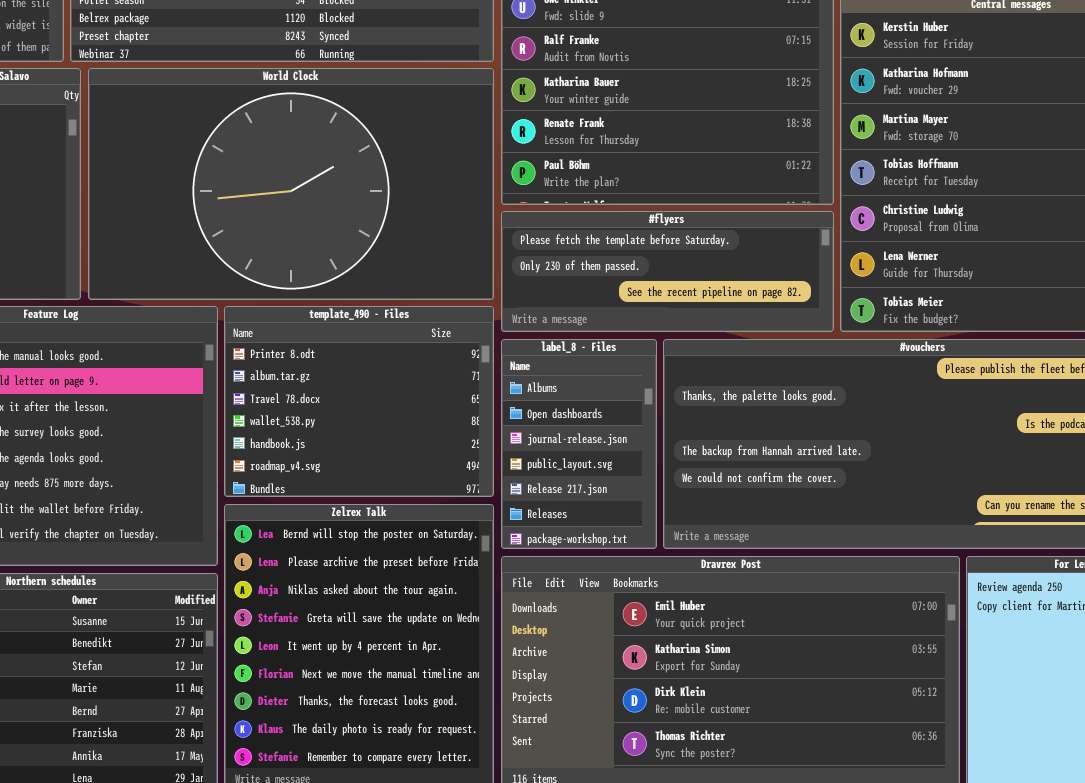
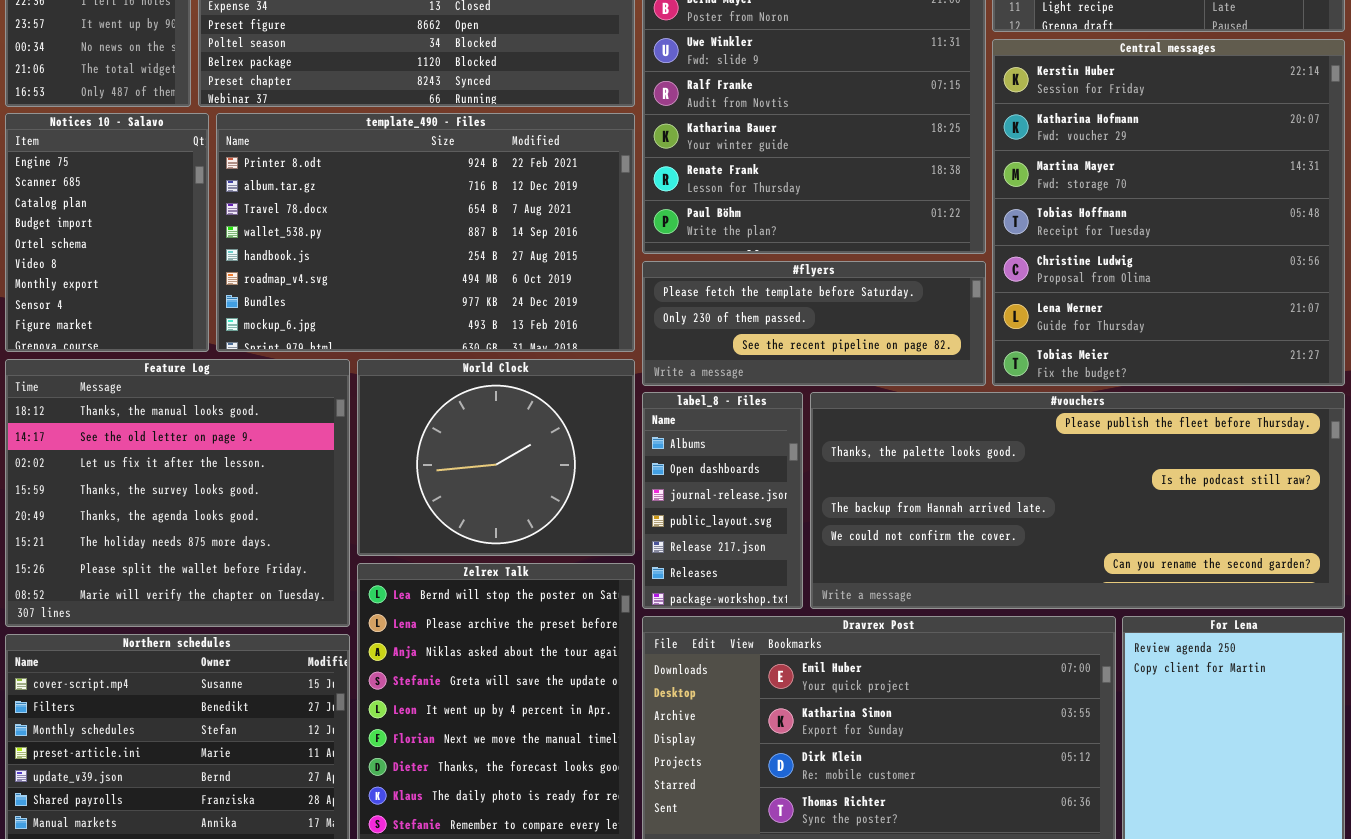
World Clock: [88,68,494,300] -> [357,359,635,556], moved, resized
template_490 - Files: [224,306,494,497] -> [216,113,635,352], moved, resized

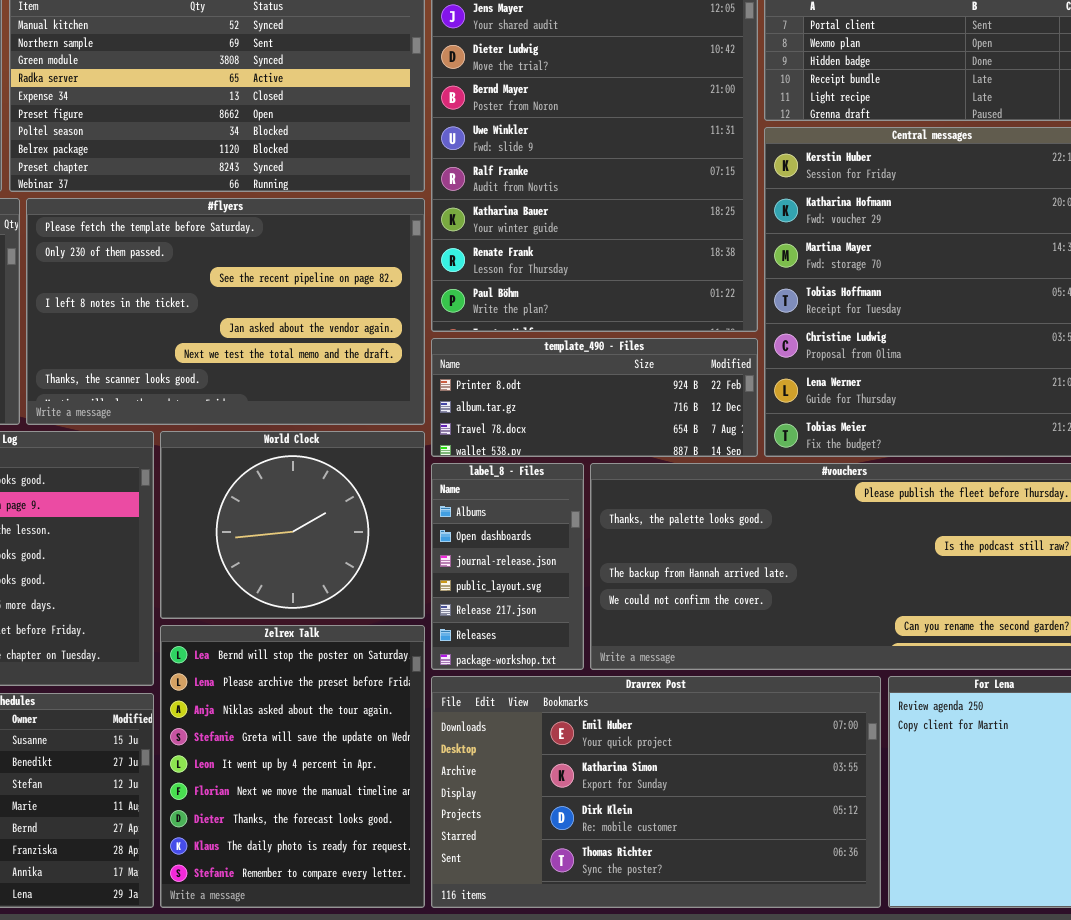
template_490 - Files: [216,113,635,352] -> [431,338,758,457], moved, resized
#flyers: [642,261,986,386] -> [26,198,425,425], moved, resized

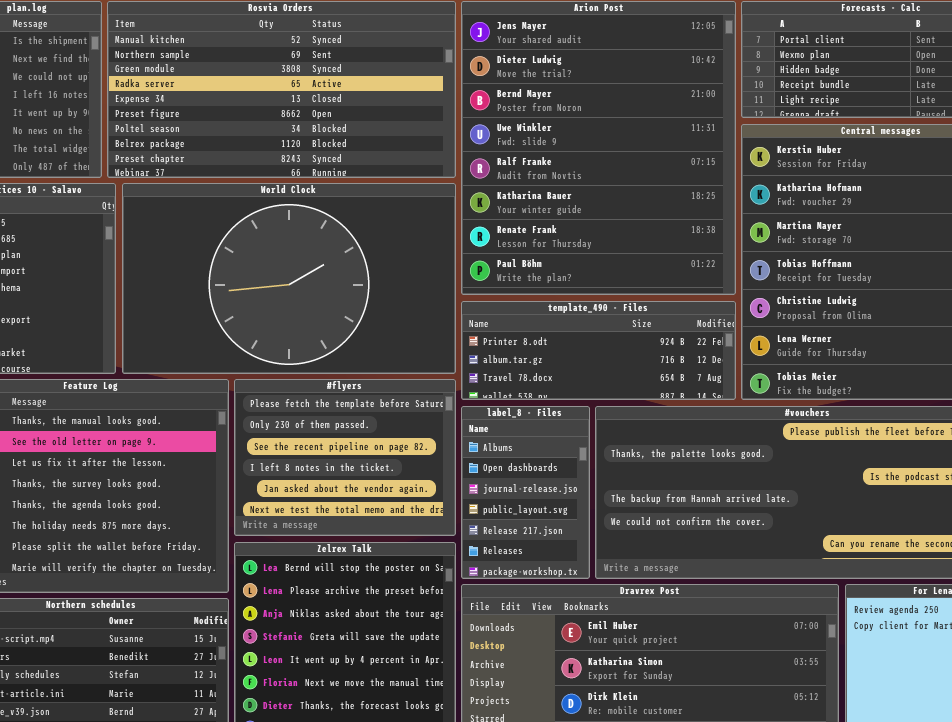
#flyers: [26,198,425,425] -> [234,379,456,536], moved, resized
World Clock: [160,431,425,619] -> [122,183,456,374], moved, resized

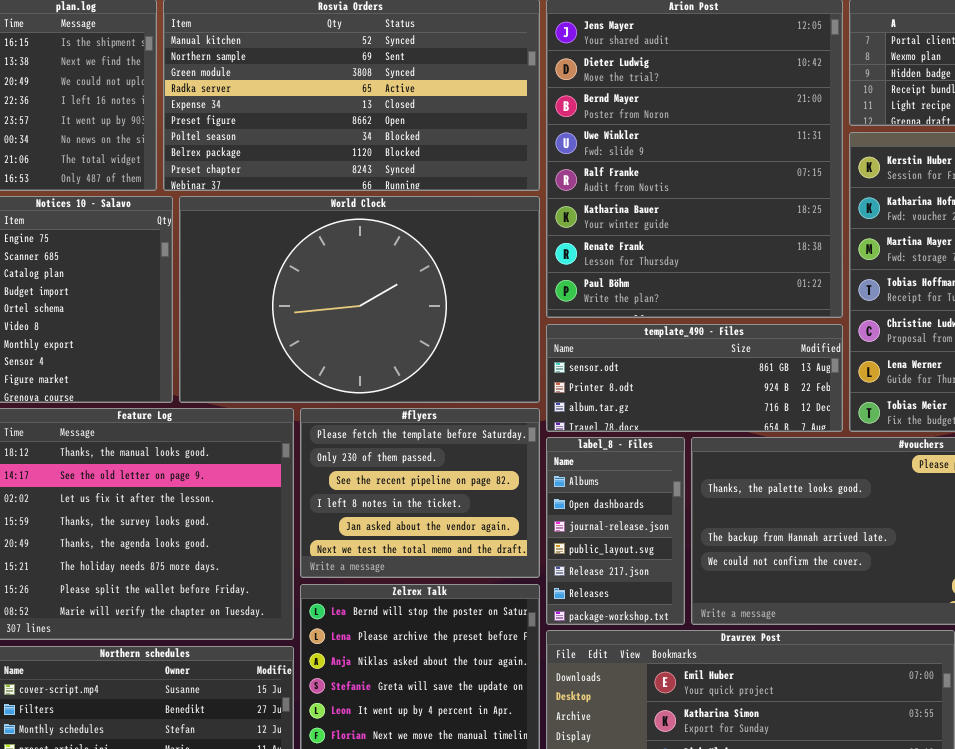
template_490 - Files: [461,301,736,400] -> [546,324,843,432], scrolled up 1 row

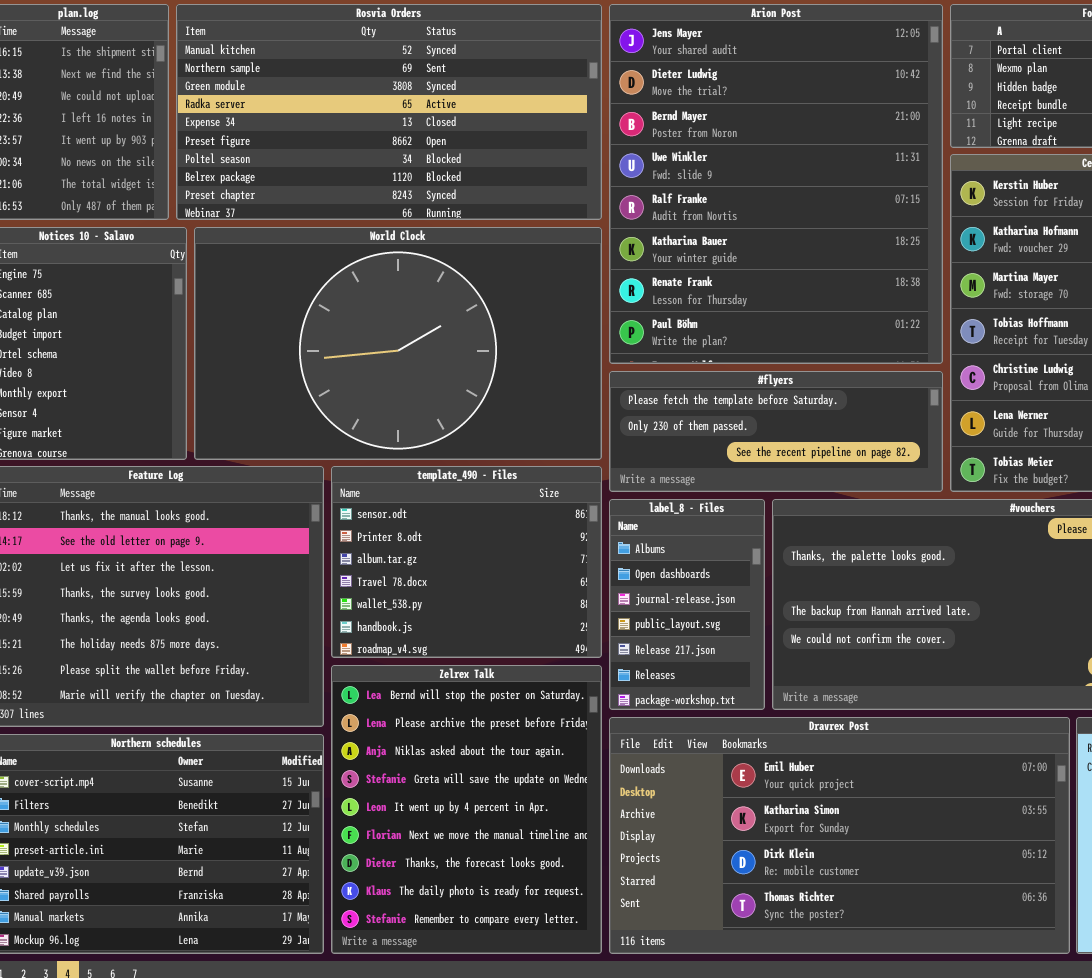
template_490 - Files: [546,324,843,432] -> [331,466,602,658], moved, resized
#flyers: [300,408,540,578] -> [609,371,943,492], moved, resized

